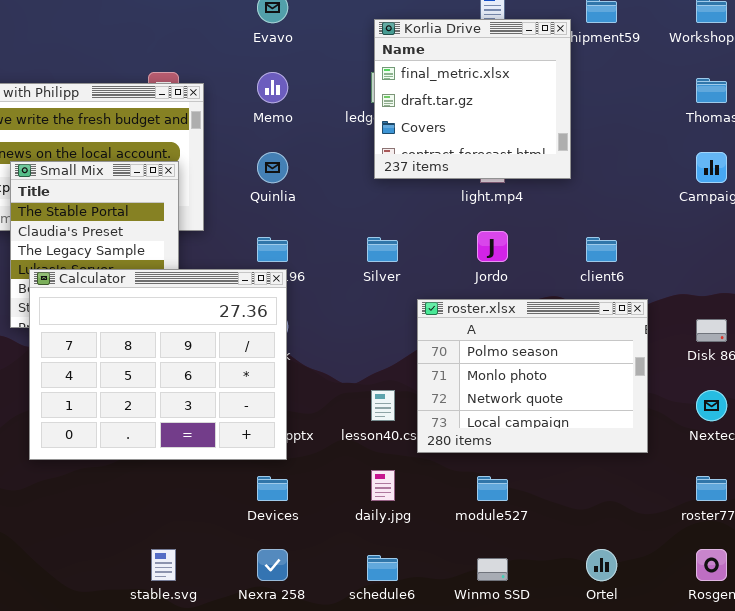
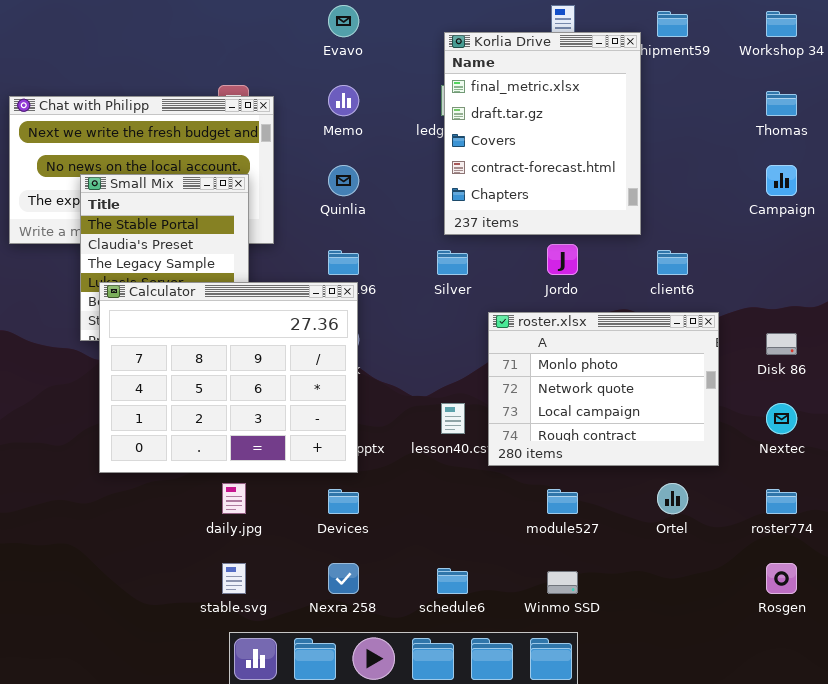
Korlia Drive: [374,19,571,179] -> [444,32,641,235], resized
roster.xlsx: [417,299,648,453] -> [488,312,719,466], scrolled down 1 row
daily.jpg: [371,470,395,501] -> [222,483,246,514], moved
Ortel: [586,549,617,581] -> [657,483,688,514], moved

